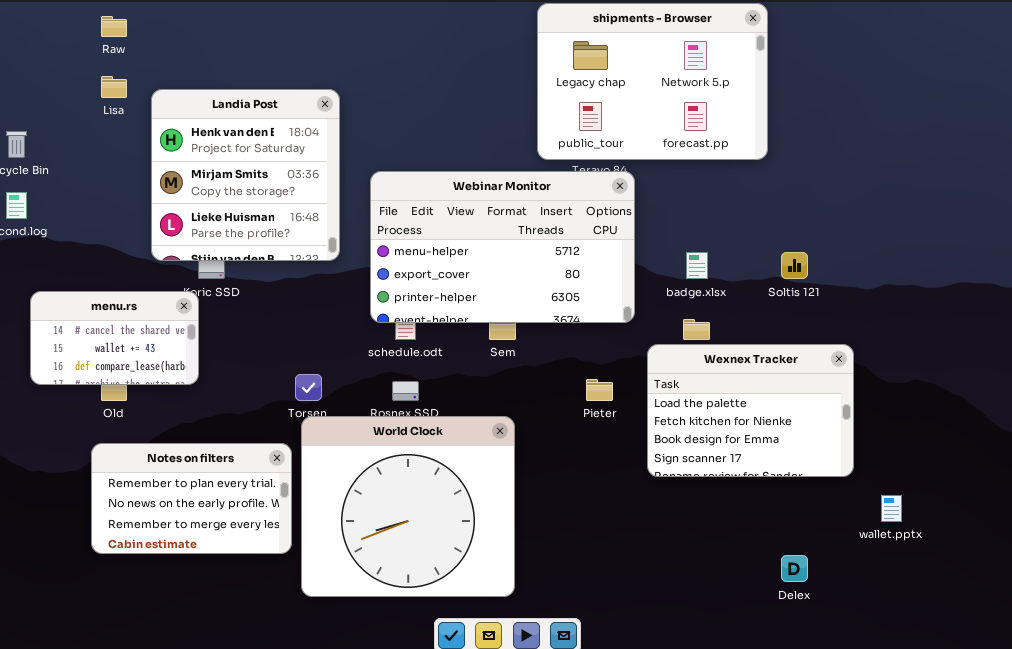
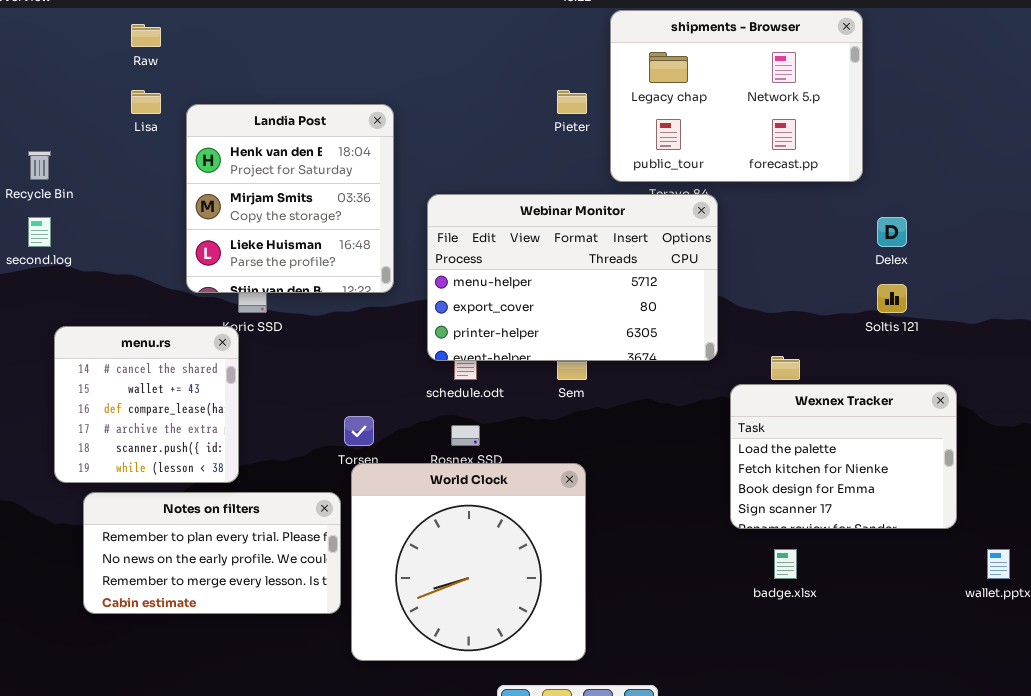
badge.xlsx: [686,252,708,279] -> [774,549,797,579], moved
menu.rs: [30,291,199,385] -> [54,326,239,483], resized
Pieter: [586,379,613,401] -> [557,90,587,114], moved
Notes on filters: [91,443,292,554] -> [83,492,341,614], resized
Delex: [781,555,808,582] -> [877,217,907,247], moved

